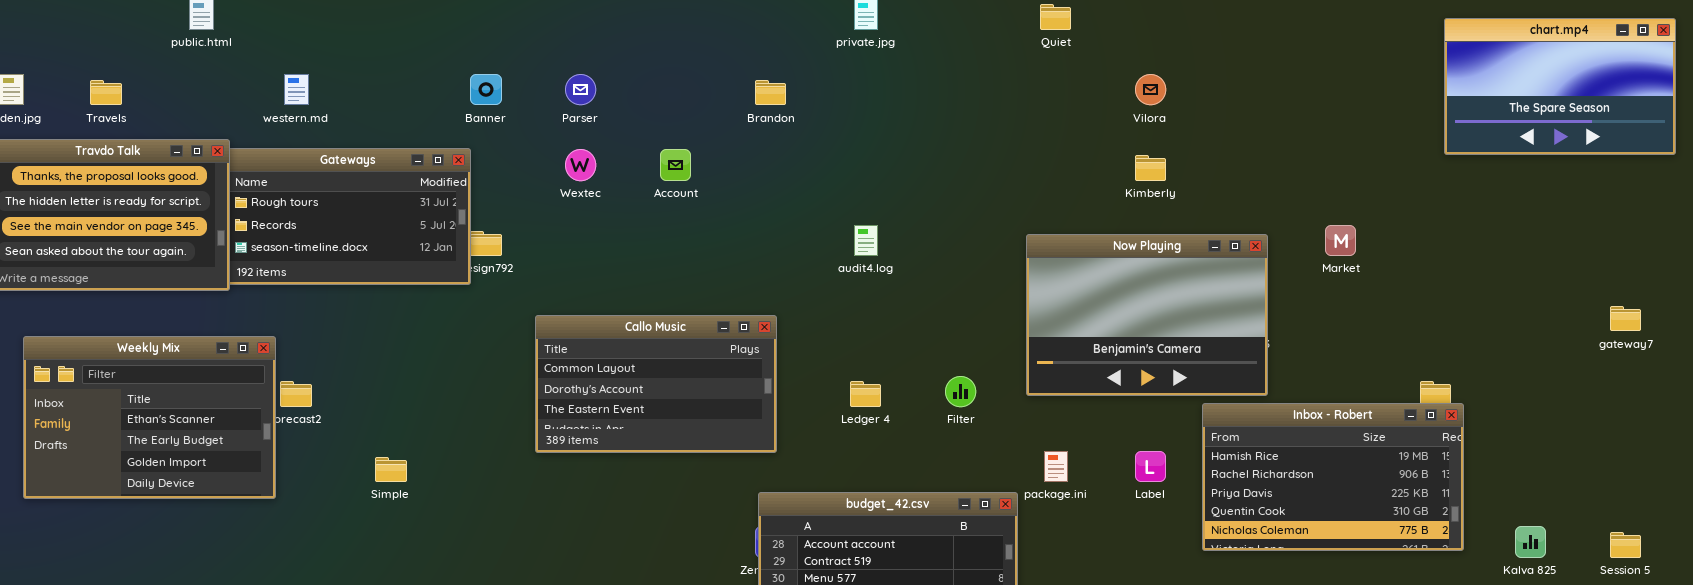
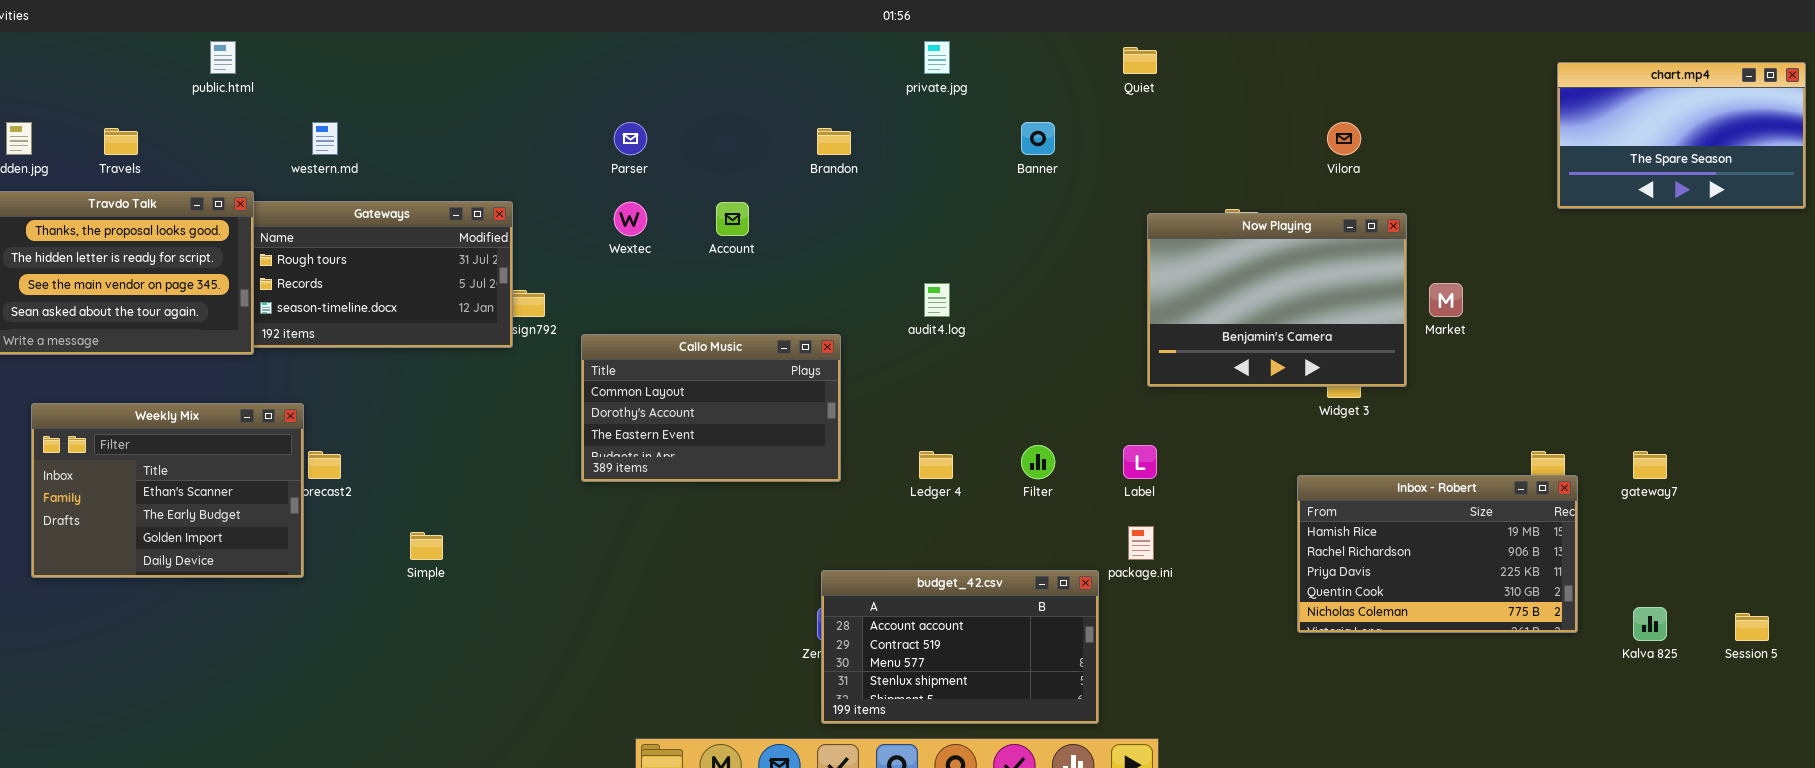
Banner: [470,74,502,105] -> [1021,122,1055,155], moved
Vilora: [1135,74,1166,105] -> [1327,122,1361,155], moved
Now Playing: [1026,234,1268,396] -> [1147,213,1407,387], moved
gateway7: [1610,306,1641,331] -> [1633,451,1667,479], moved
Callo Music: [535,315,777,453] -> [581,334,841,482], moved
Label: [1135,451,1166,482] -> [1123,445,1157,479], moved

